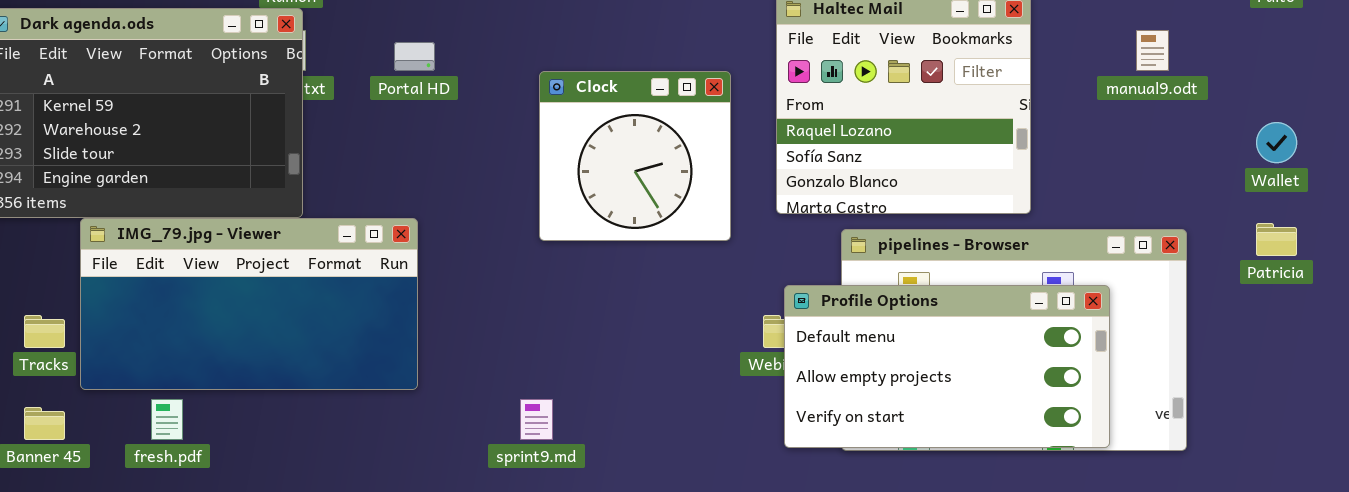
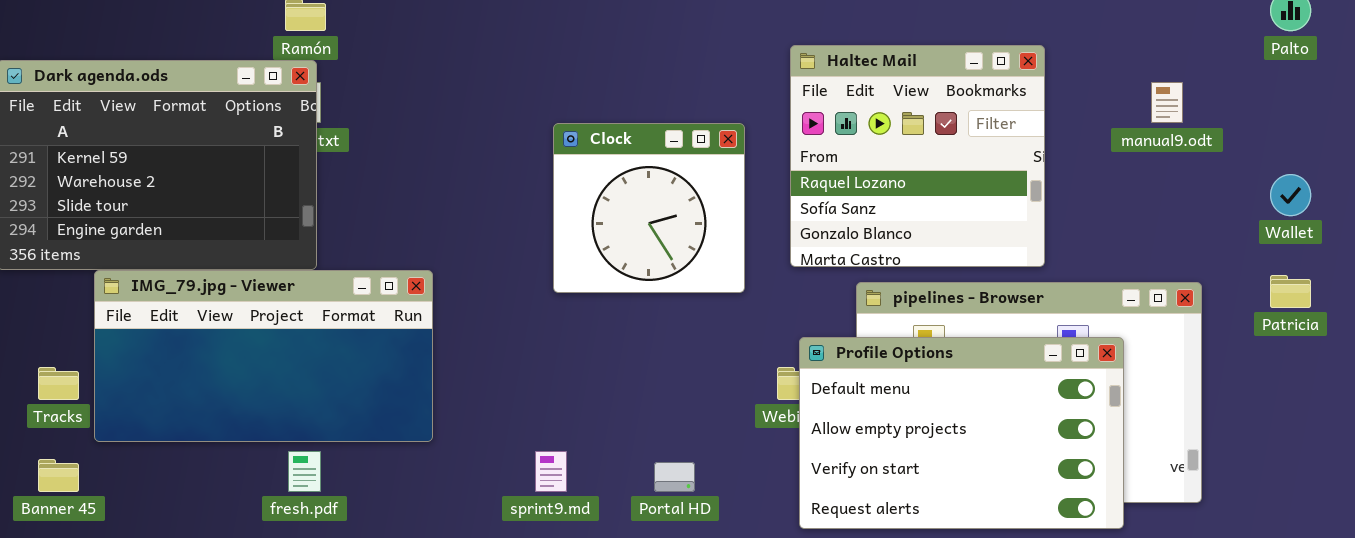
Portal HD: [394,42,435,71] -> [654,462,695,492], moved
Profile Options: [784,285,1110,448] -> [799,337,1124,529], resized
fresh.pdf: [151,399,183,440] -> [288,451,321,492], moved

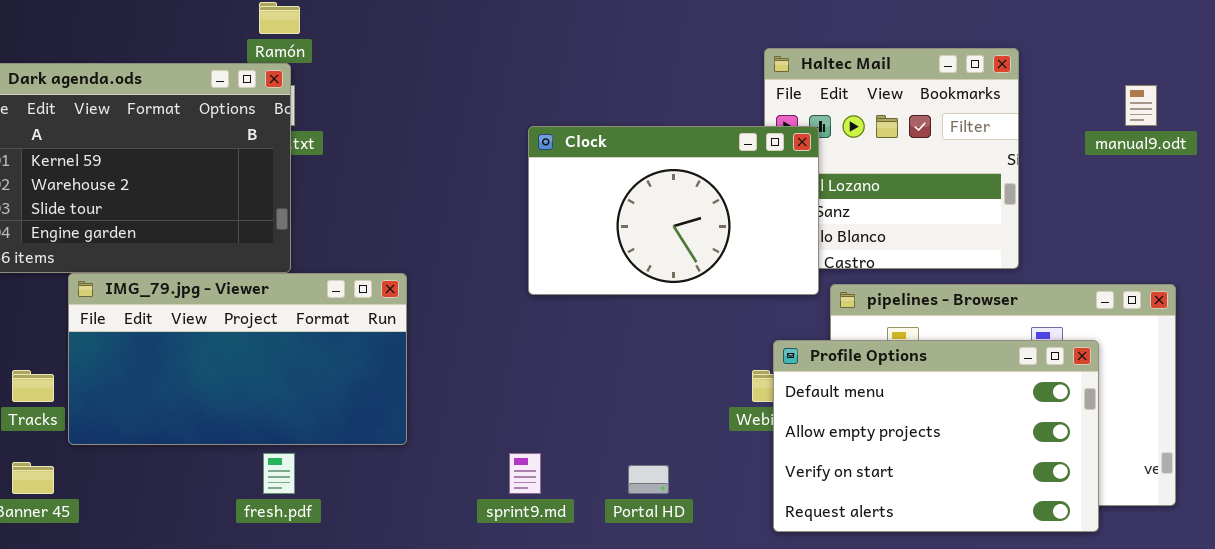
Clock: [553,123,745,293] -> [528,126,819,295], resized

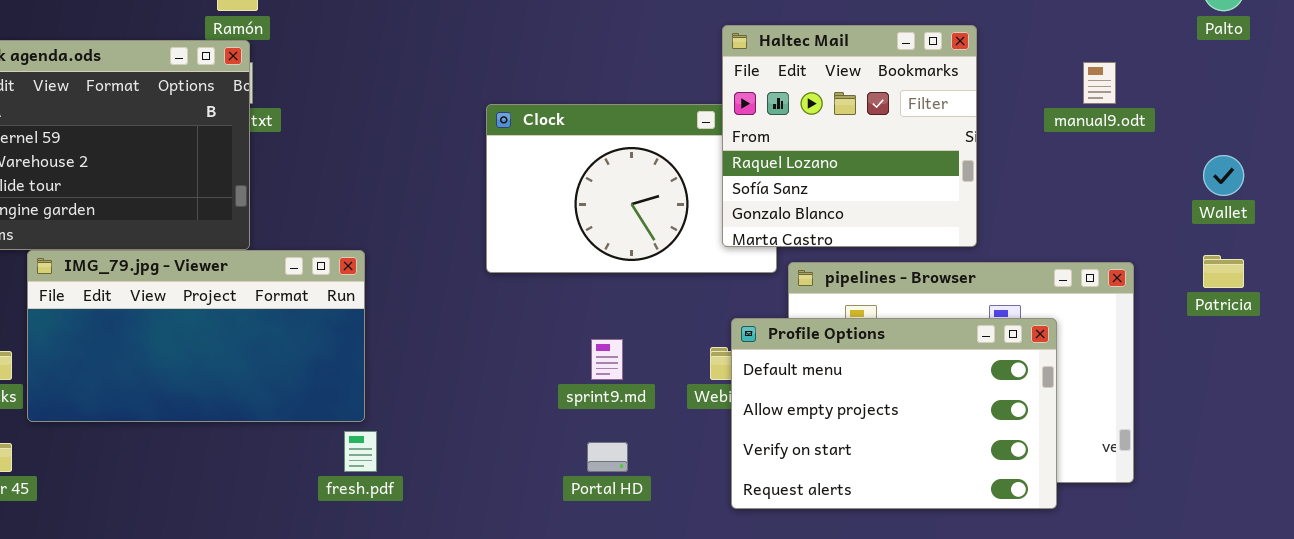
Haltec Mail: [764,48,1019,269] -> [722,25,977,247], raised
fresh.pdf: [263,453,295,494] -> [344,431,377,472], moved
sprint9.md: [509,453,541,494] -> [591,339,623,380], moved

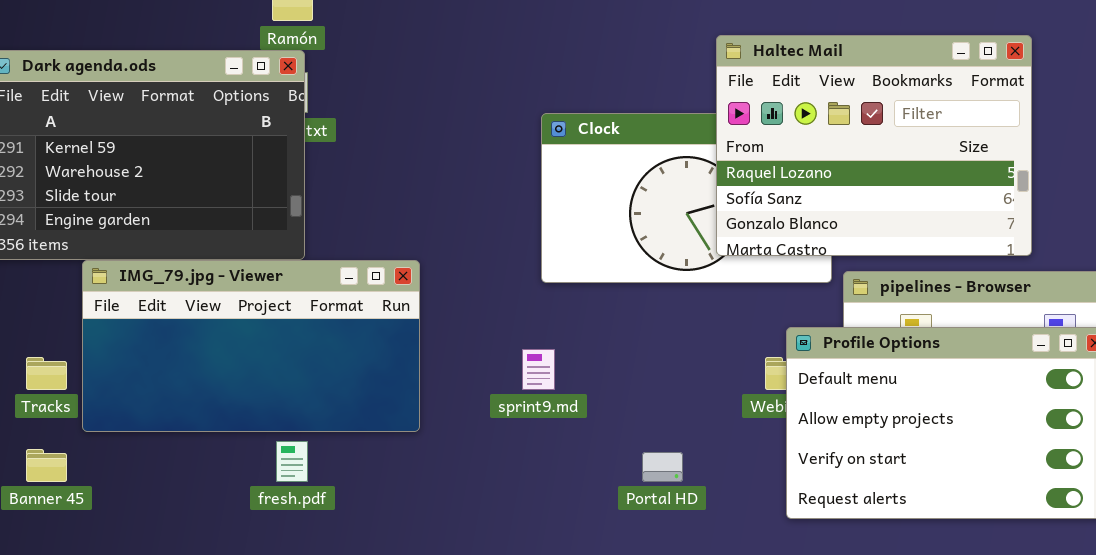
Haltec Mail: [722,25,977,247] -> [716,35,1032,256], resized
sprint9.md: [591,339,623,380] -> [522,349,555,390], moved
fresh.pdf: [344,431,377,472] -> [276,441,308,482], moved

